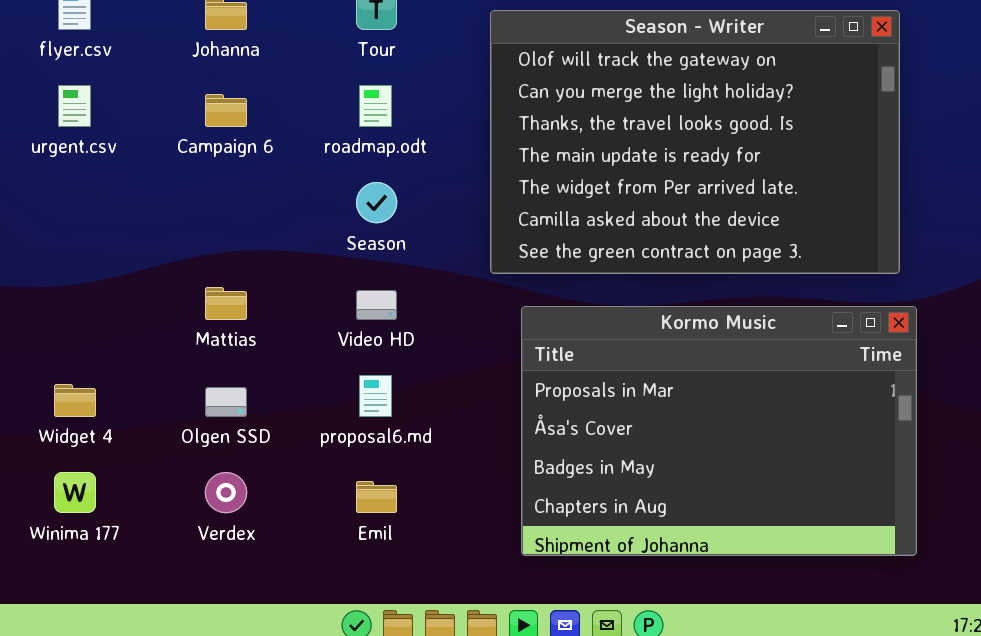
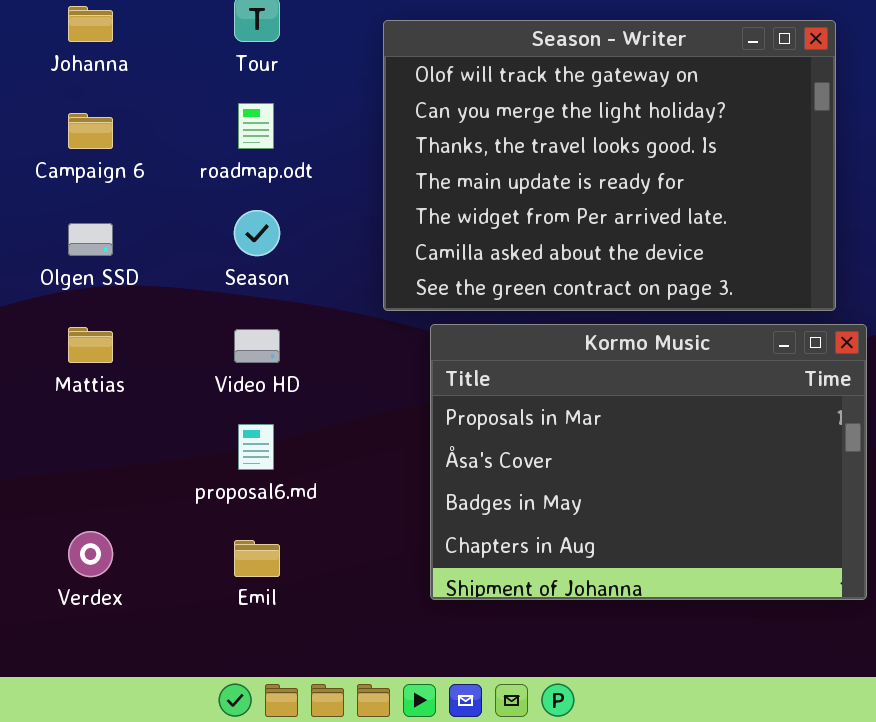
Kormo Music: [521,306,917,556] -> [430,324,867,600], moved
Olgen SSD: [205,387,247,417] -> [68,223,113,256], moved

